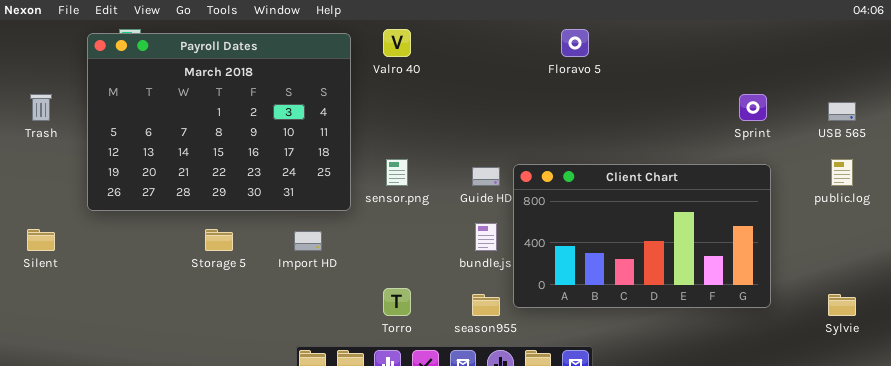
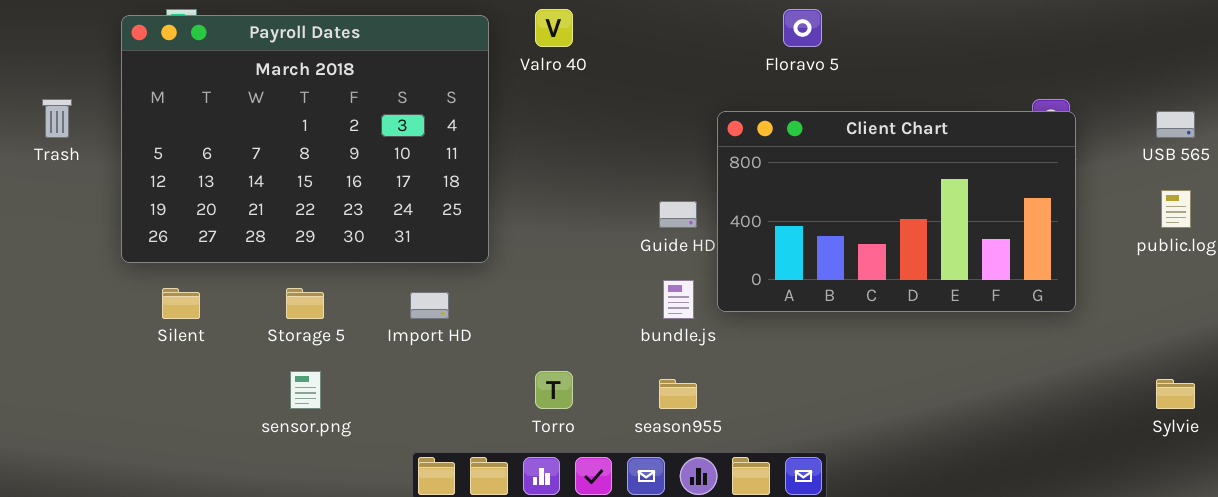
sensor.png: [386,159,408,186] -> [290,371,321,409], moved
Client Chart: [513,164,771,308] -> [717,111,1076,312], moved
Silent: [27,229,55,251] -> [162,288,200,319], moved

